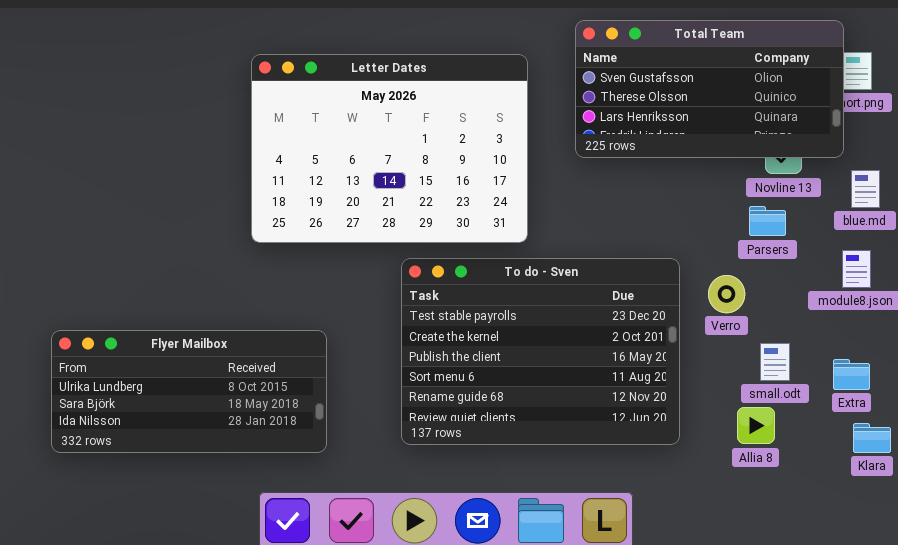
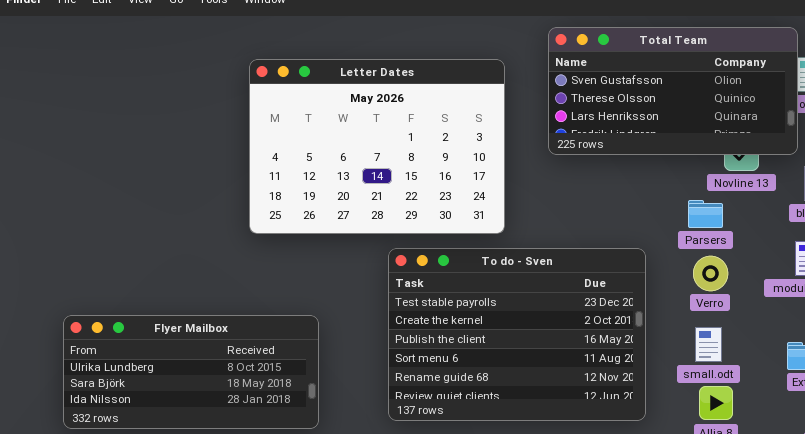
Parsers: [749,206,786,236] -> [688,200,723,228], moved
Verro: [708,275,745,313] -> [693,256,728,291], moved
small.odt: [760,343,790,381] -> [695,327,722,362], moved

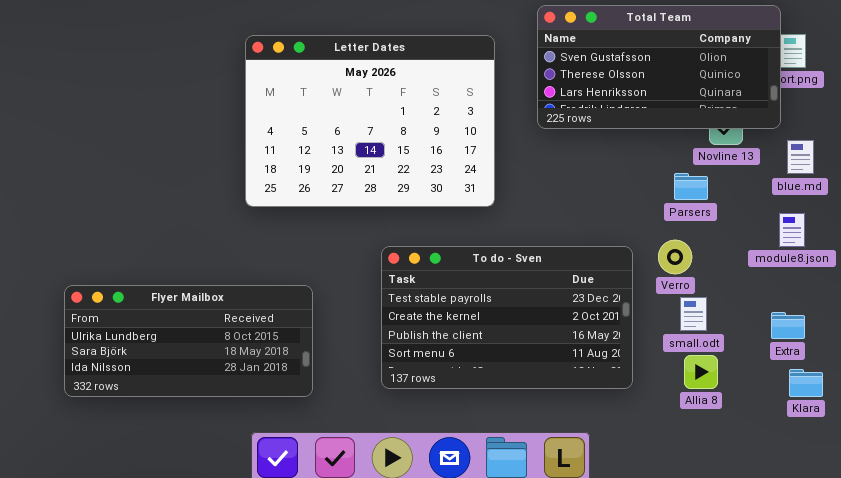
To do - Sven: [388,248,646,421] -> [381,246,633,389], resized
Verro: [693,256,728,291] -> [658,240,692,274], moved

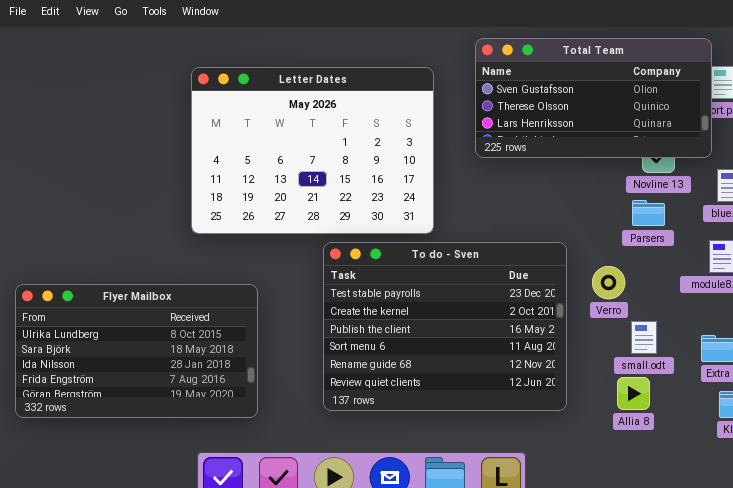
Parsers: [674,173,708,200] -> [632,200,665,226], moved
To do - Sven: [381,246,633,389] -> [323,242,567,411], resized
Flyer Mailbox: [64,285,313,397] -> [15,284,258,418], resized
small.odt: [680,297,707,331] -> [631,321,657,354], moved

